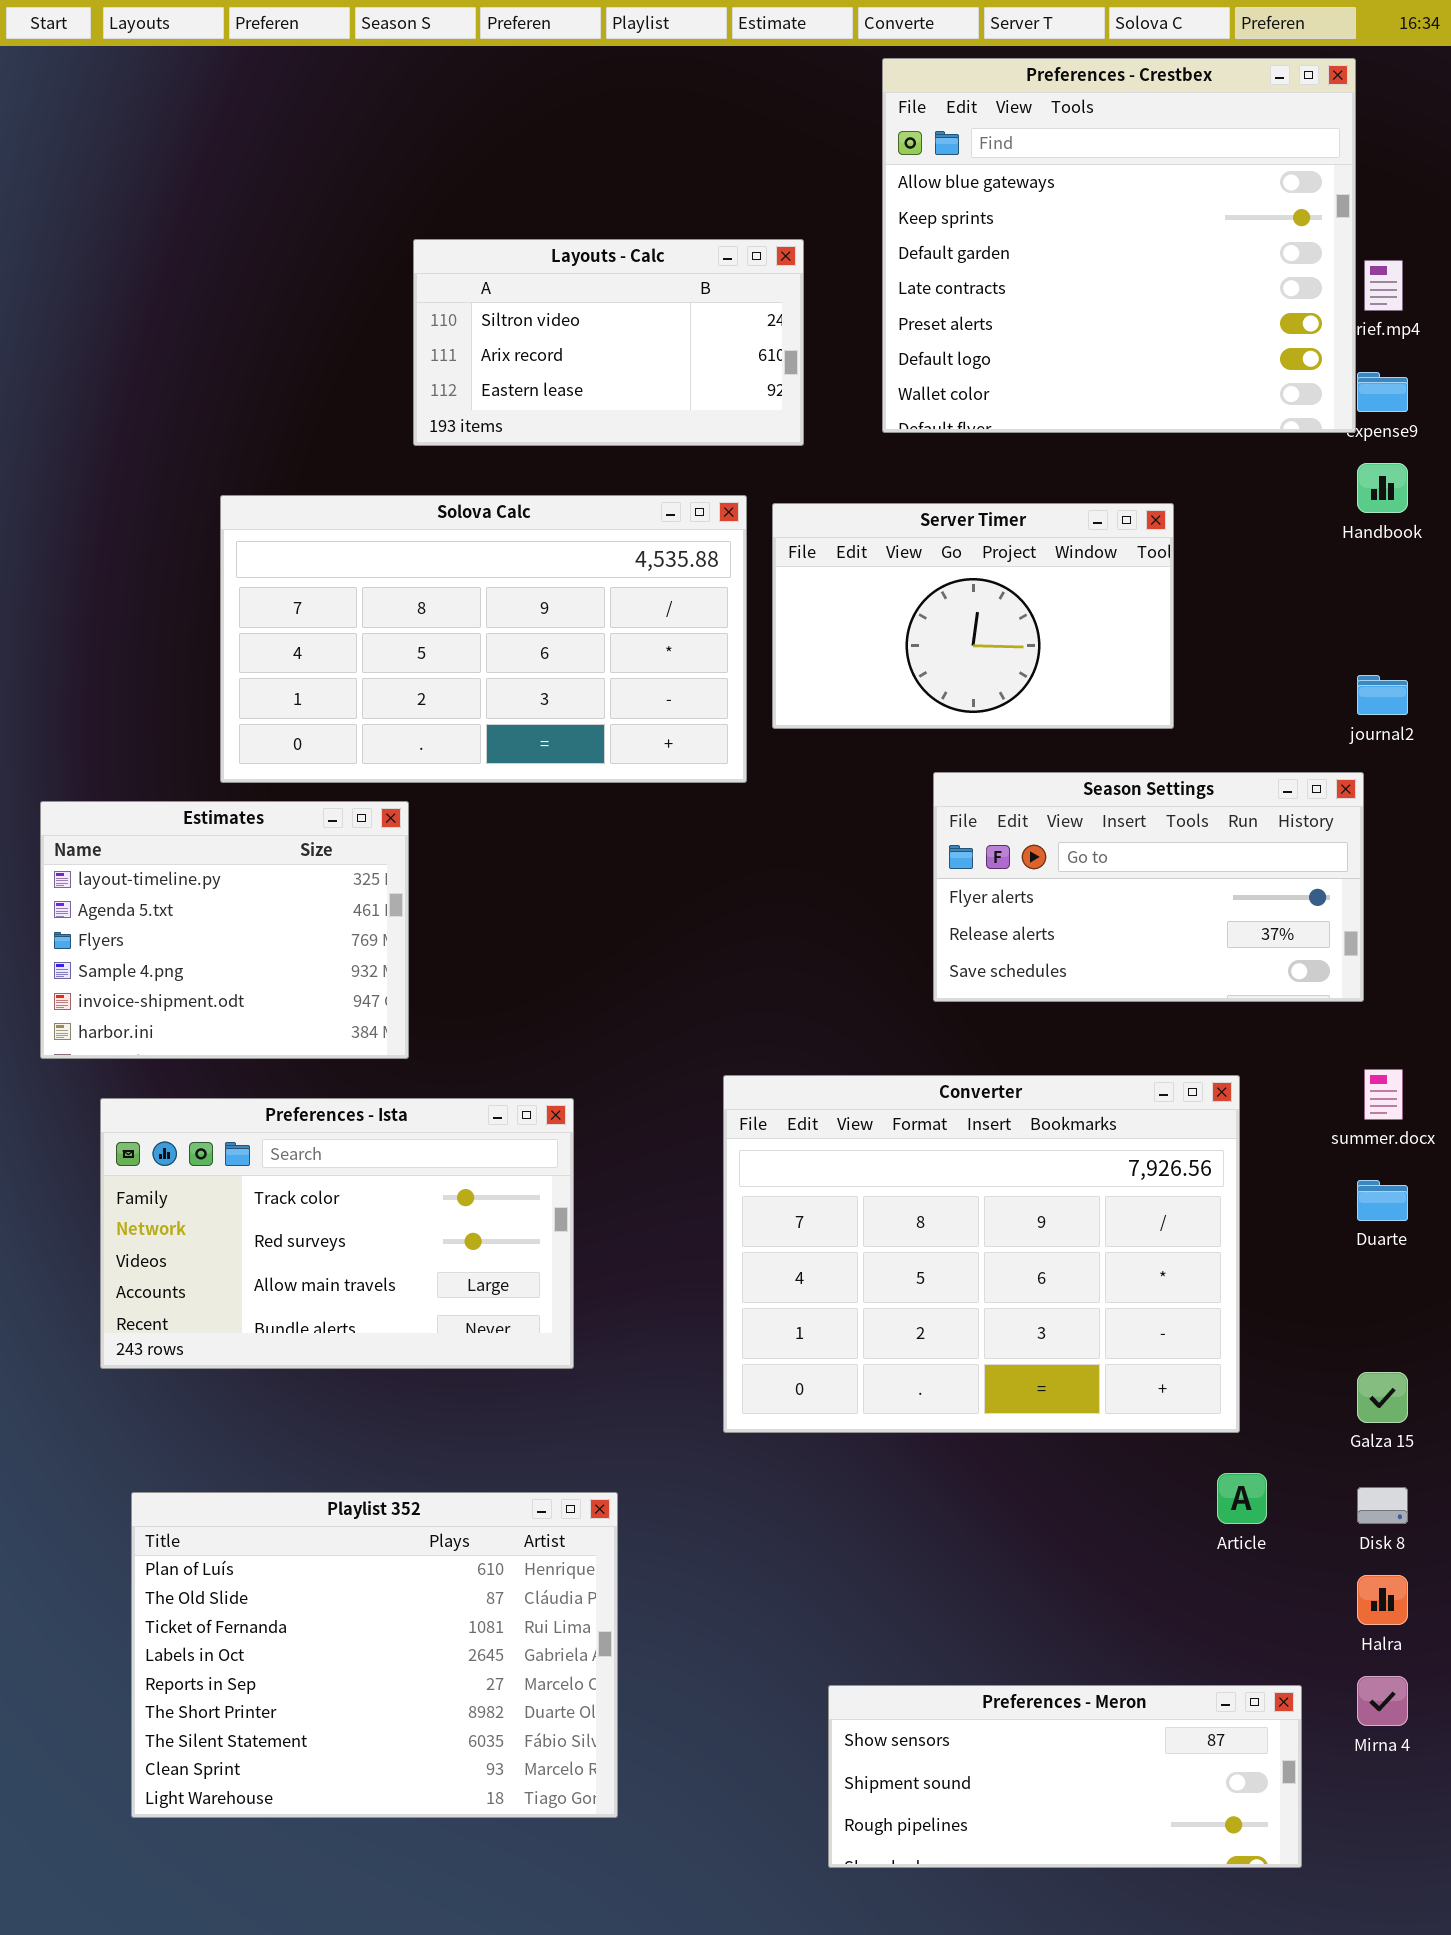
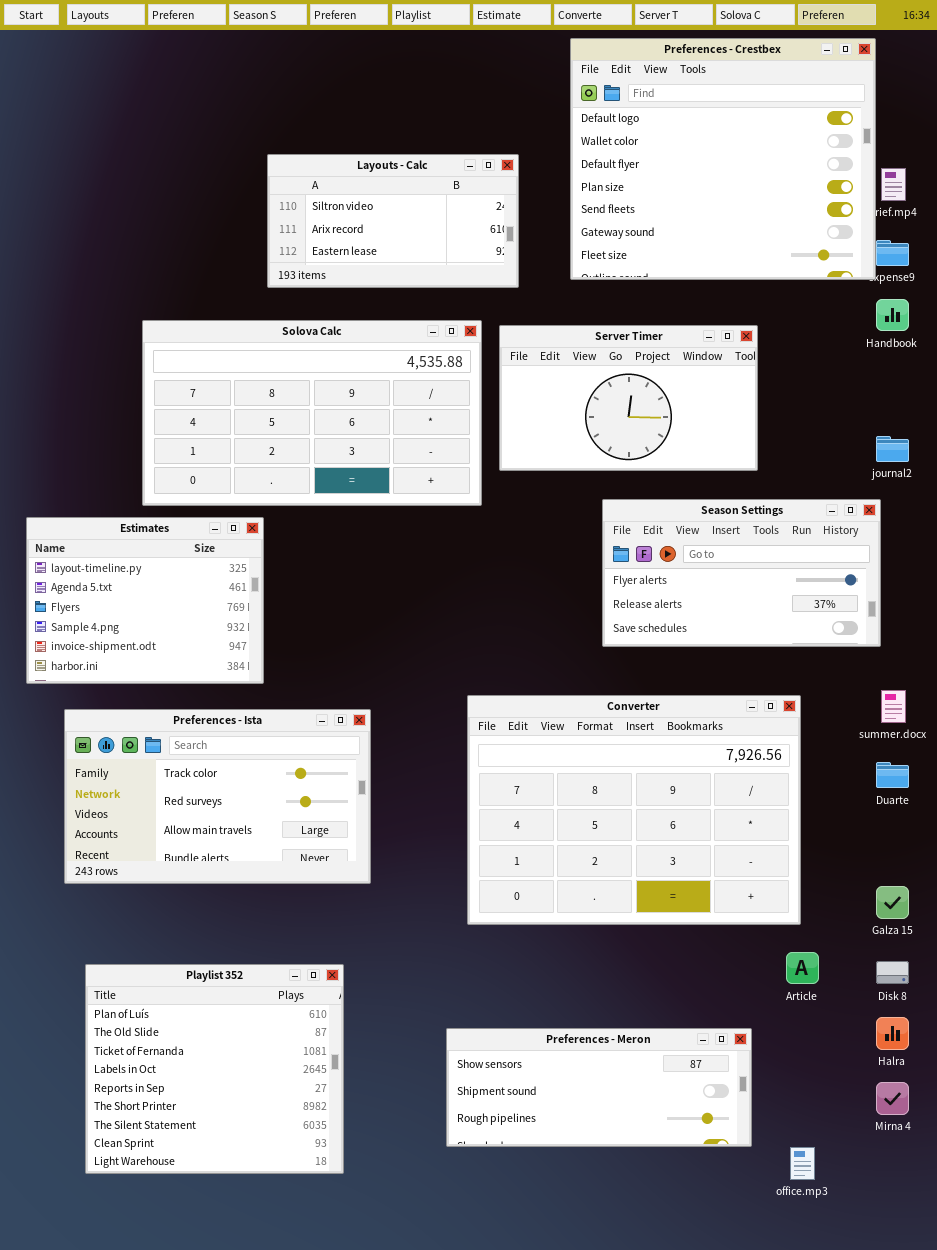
Preferences - Crestbex: [882,58,1356,433] -> [570,38,876,280], scrolled down 5 rows
Playlist 352: [131,1492,618,1818] -> [85,964,344,1174], resized
Preferences - Meron: [828,1685,1302,1868] -> [446,1028,752,1147], moved

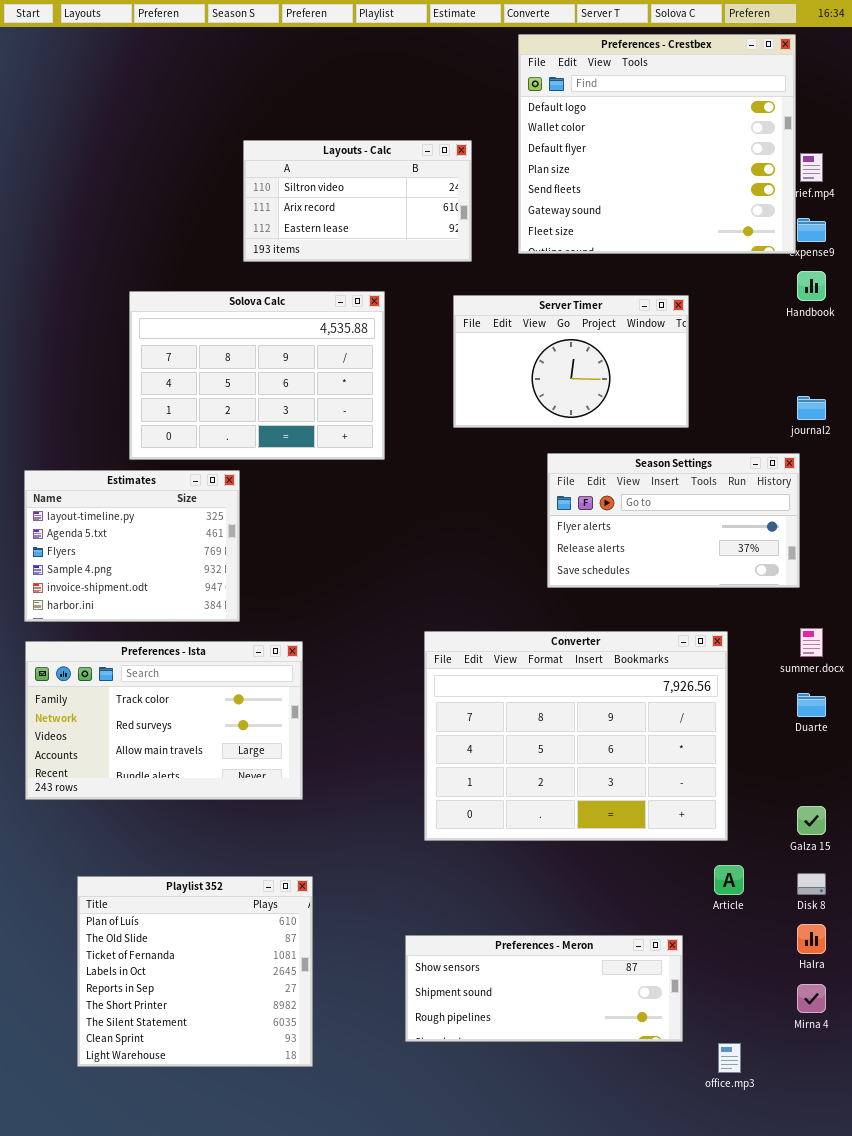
Solova Calc: [142,320,482,506] -> [129,291,385,460], resized
Preferences - Ista: [64,709,371,884] -> [25,641,303,800], moved

